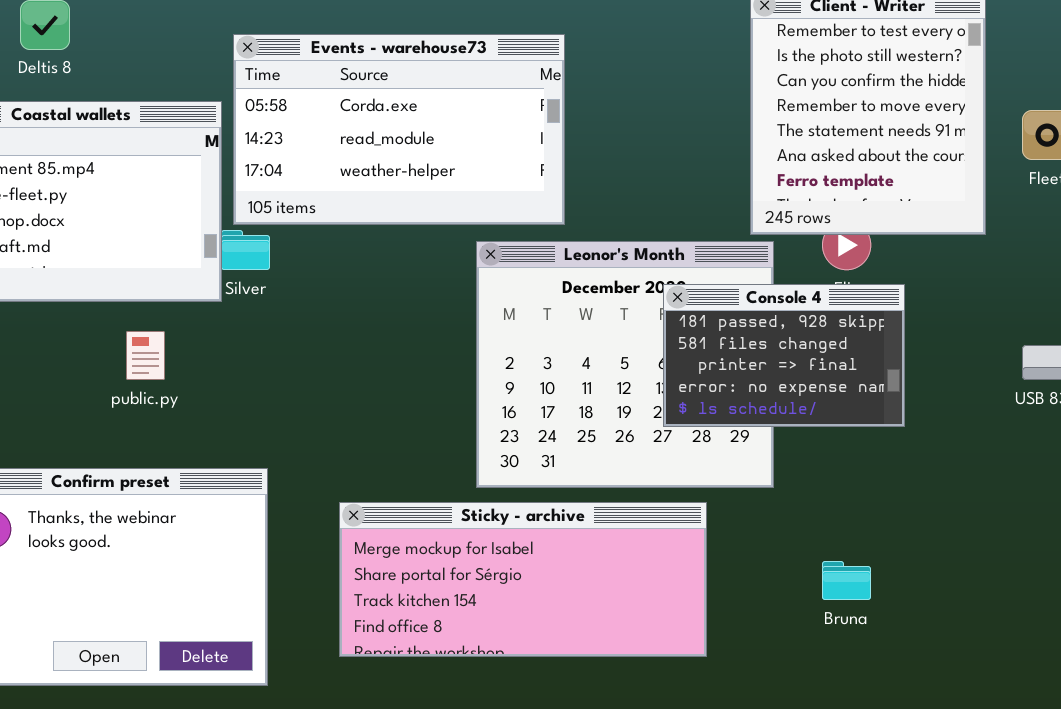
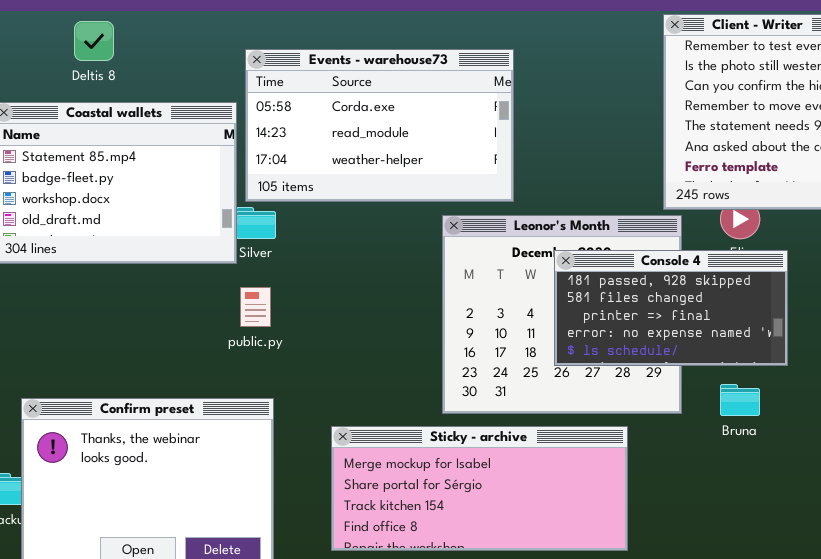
Console 4: [663,284,905,427] -> [554,250,788,366], resized
public.py: [126,331,165,380] -> [240,287,271,327], moved
Bruna: [822,561,871,600] -> [720,384,760,416], moved

